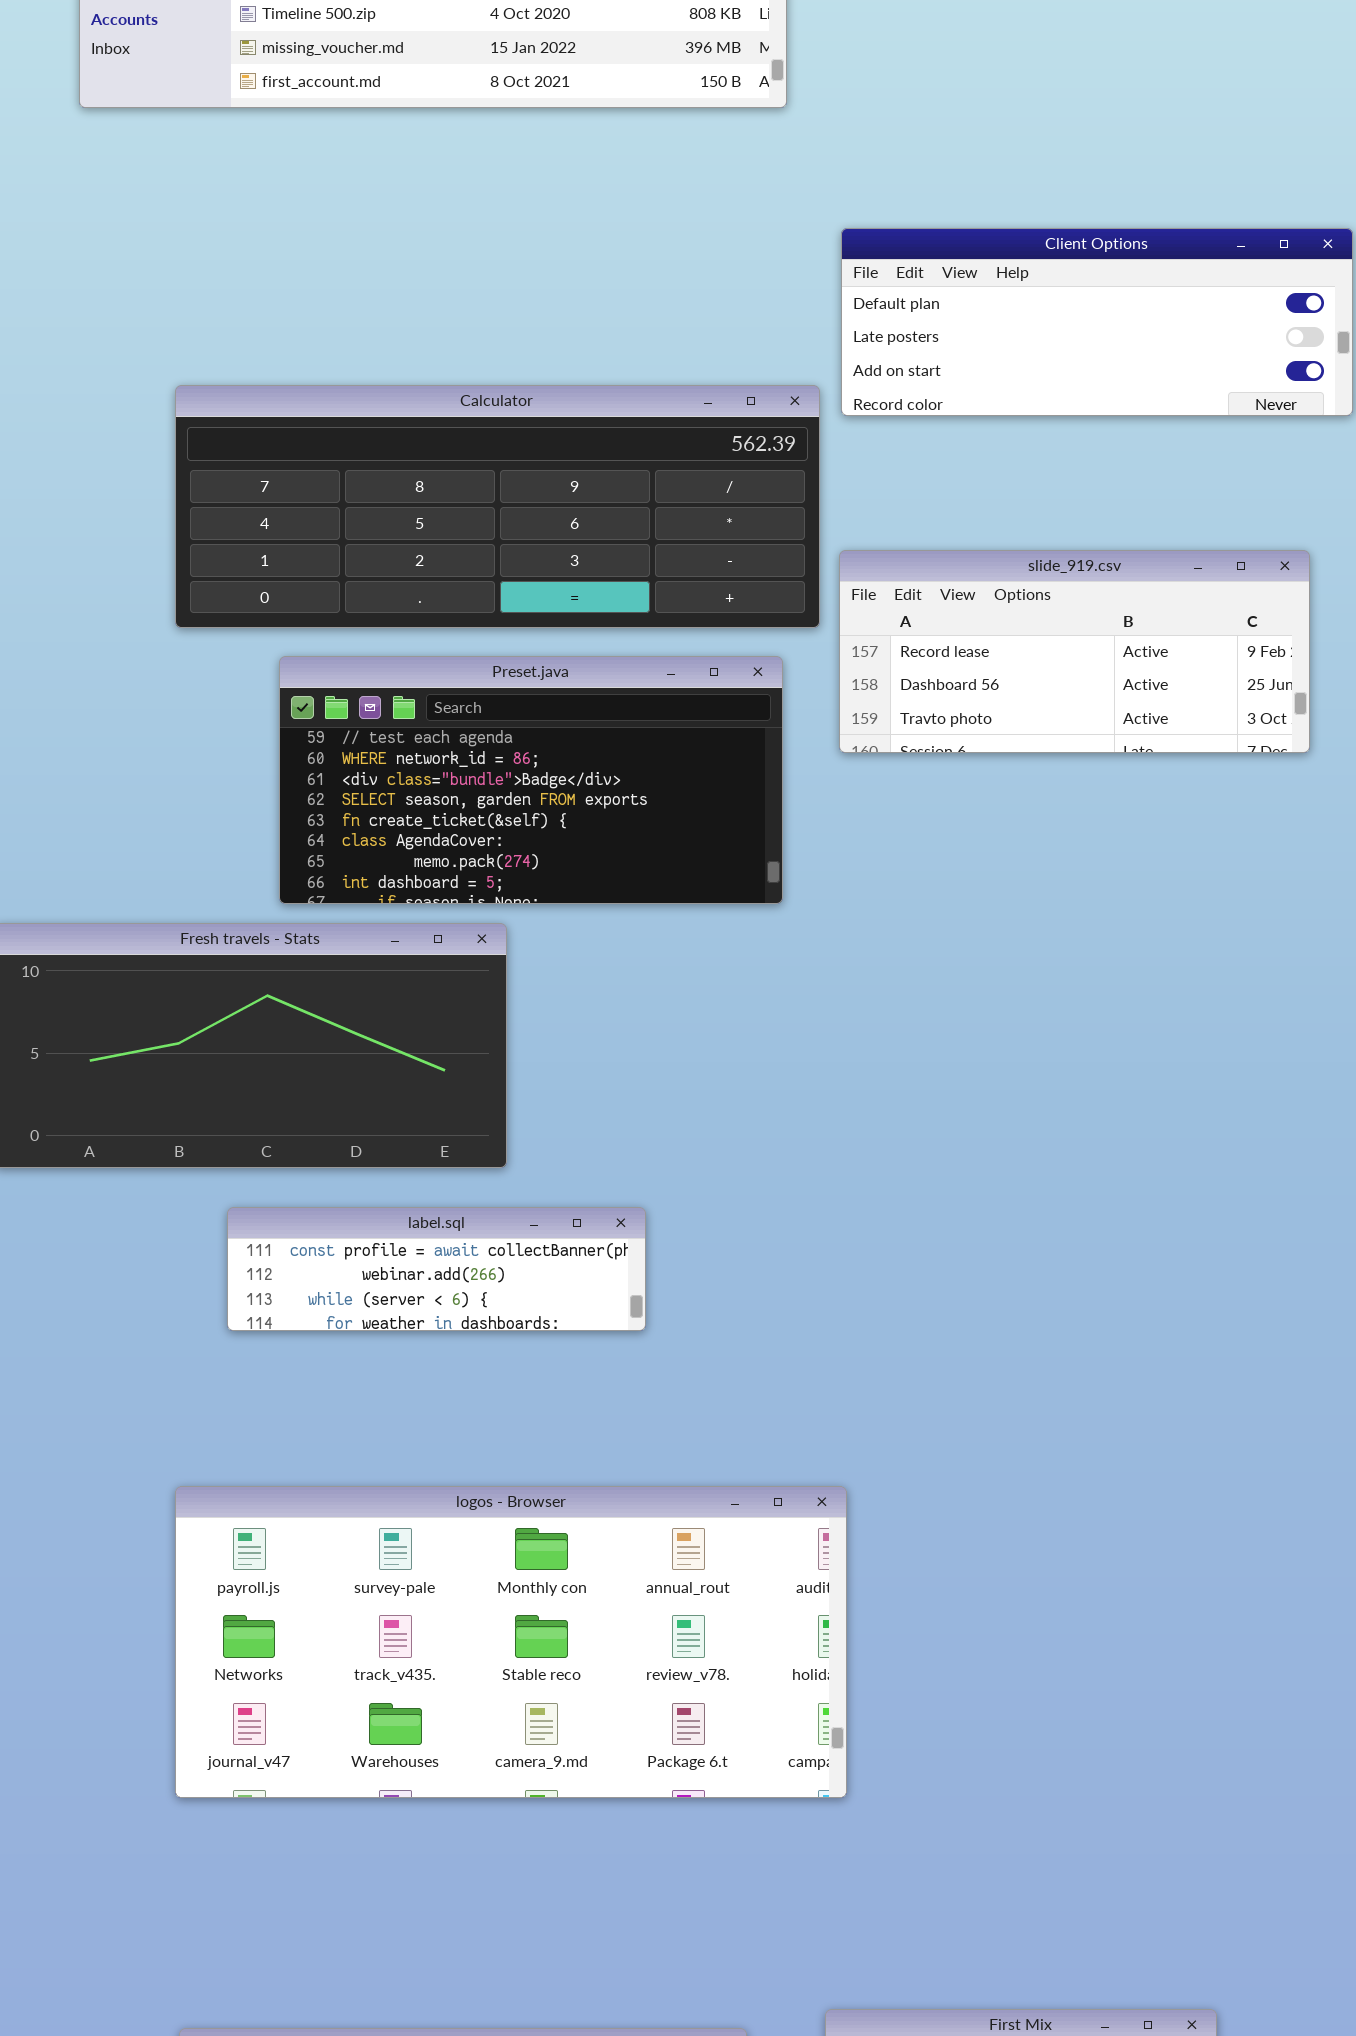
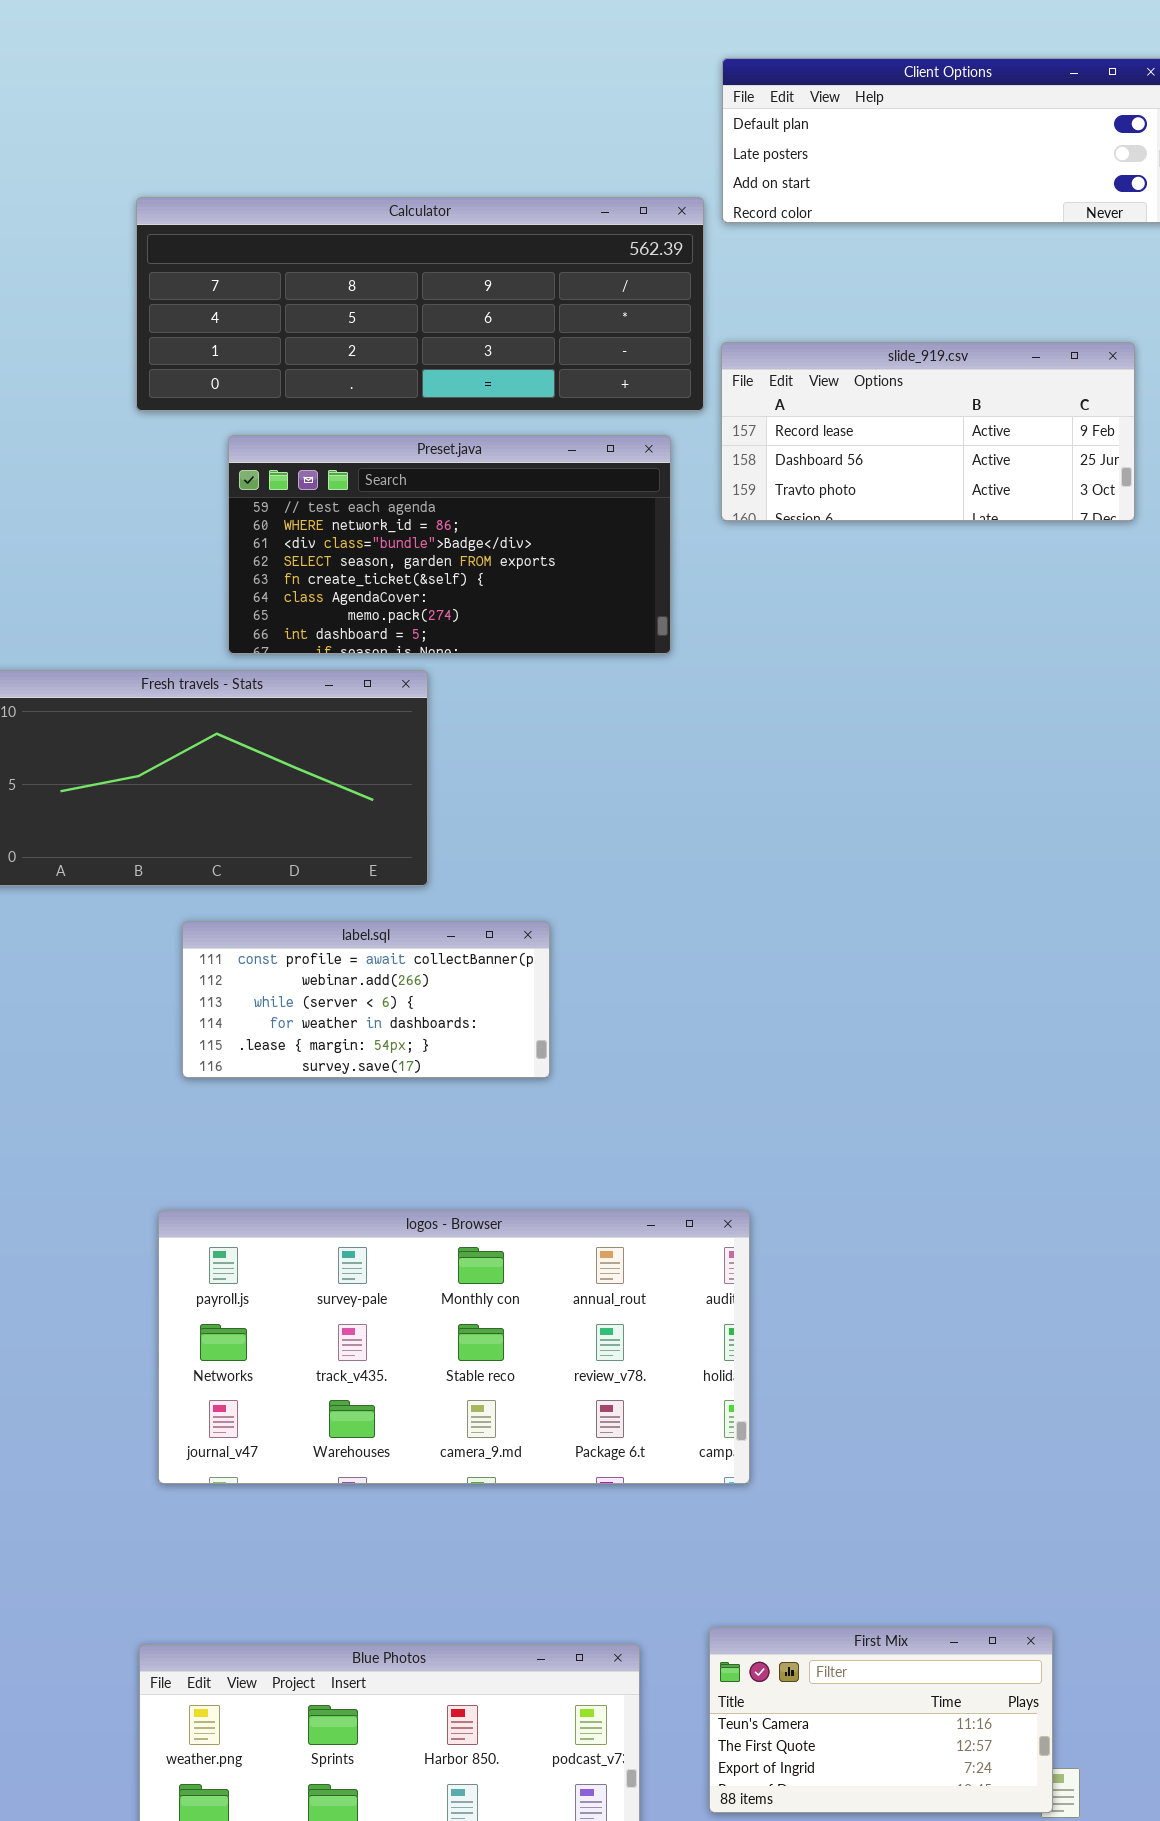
label.sql: [227,1207,646,1331] -> [182,921,550,1078], resized
logos - Browser: [175,1486,847,1798] -> [158,1210,750,1484], moved

